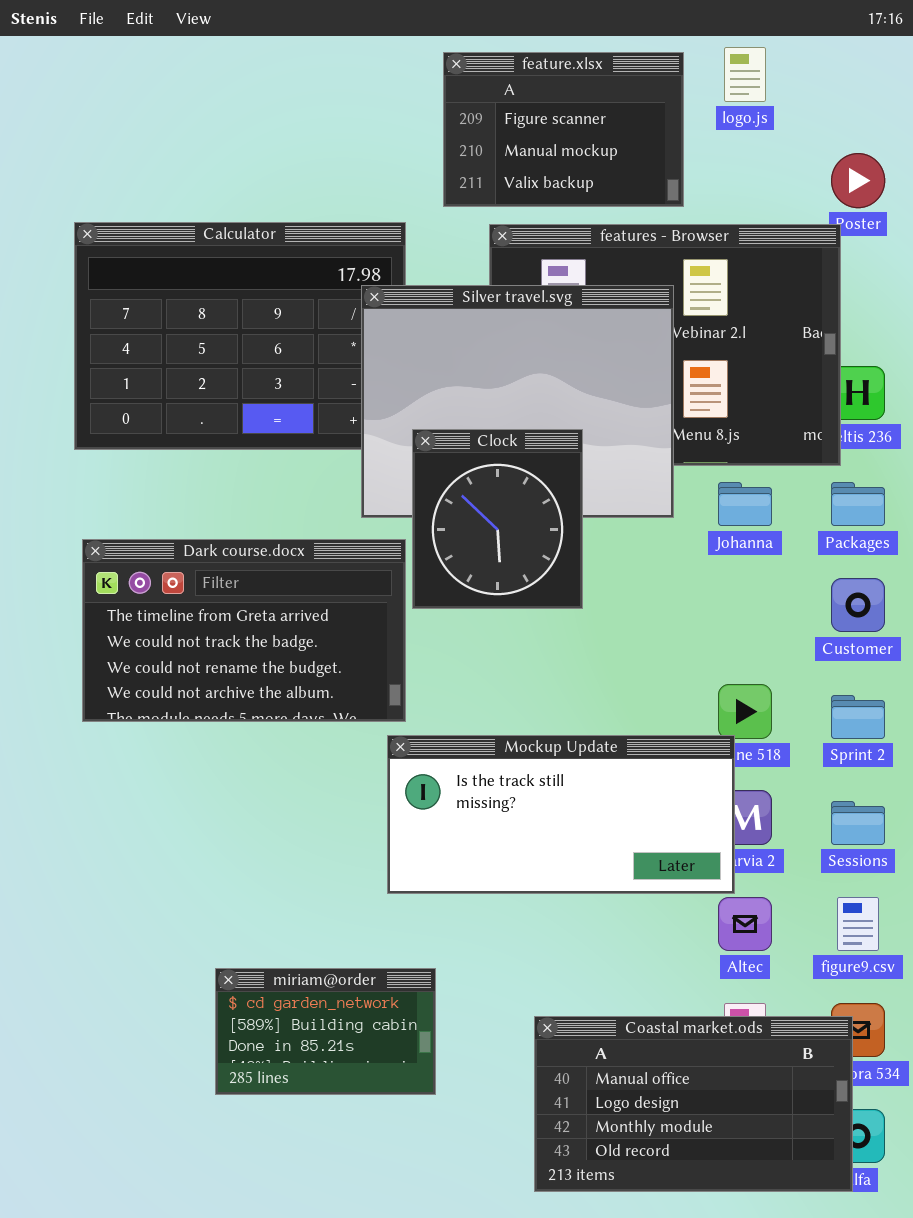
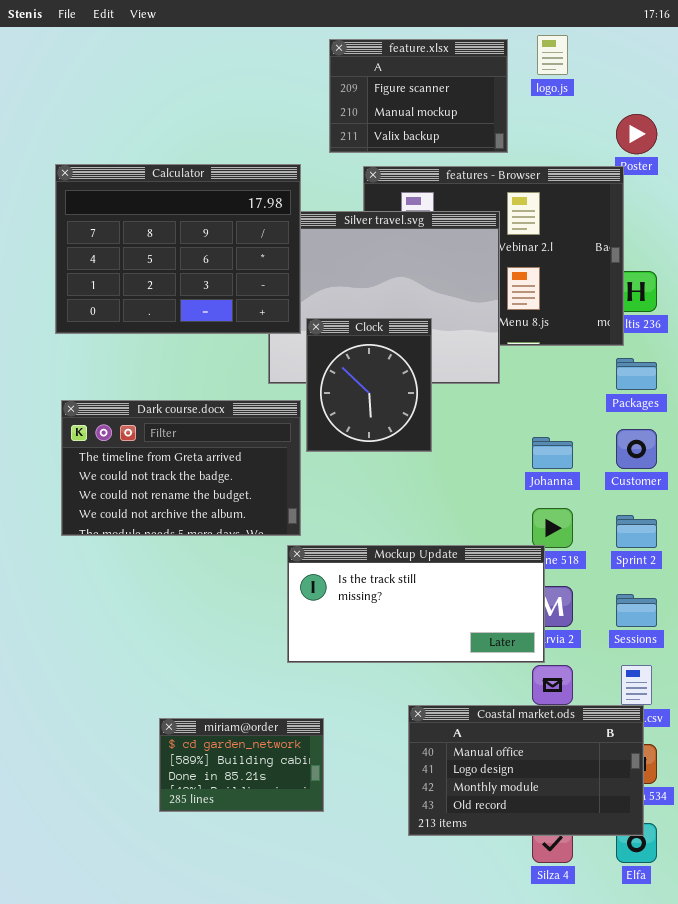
Calculator: [74,222,406,450] -> [55,164,301,334], raised
Johanna: [718,482,772,526] -> [532,437,573,469], moved
Coastal market.ods: [534,1016,853,1192] -> [408,705,644,836], moved

